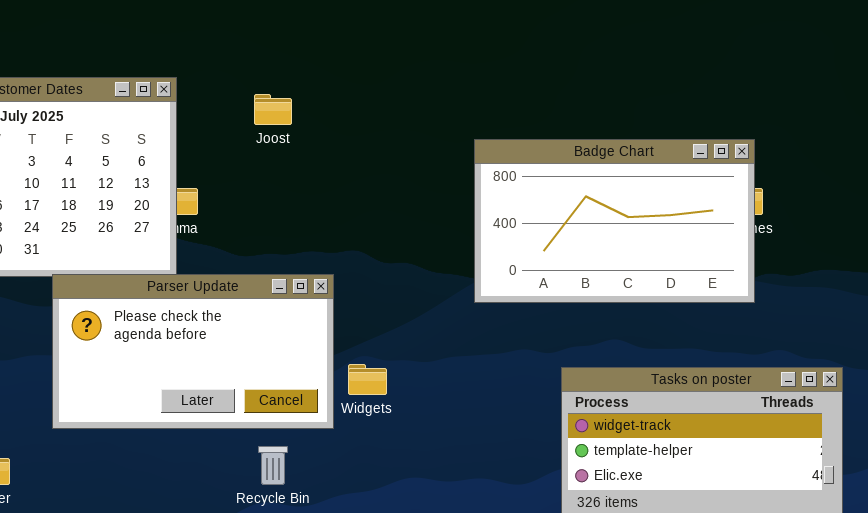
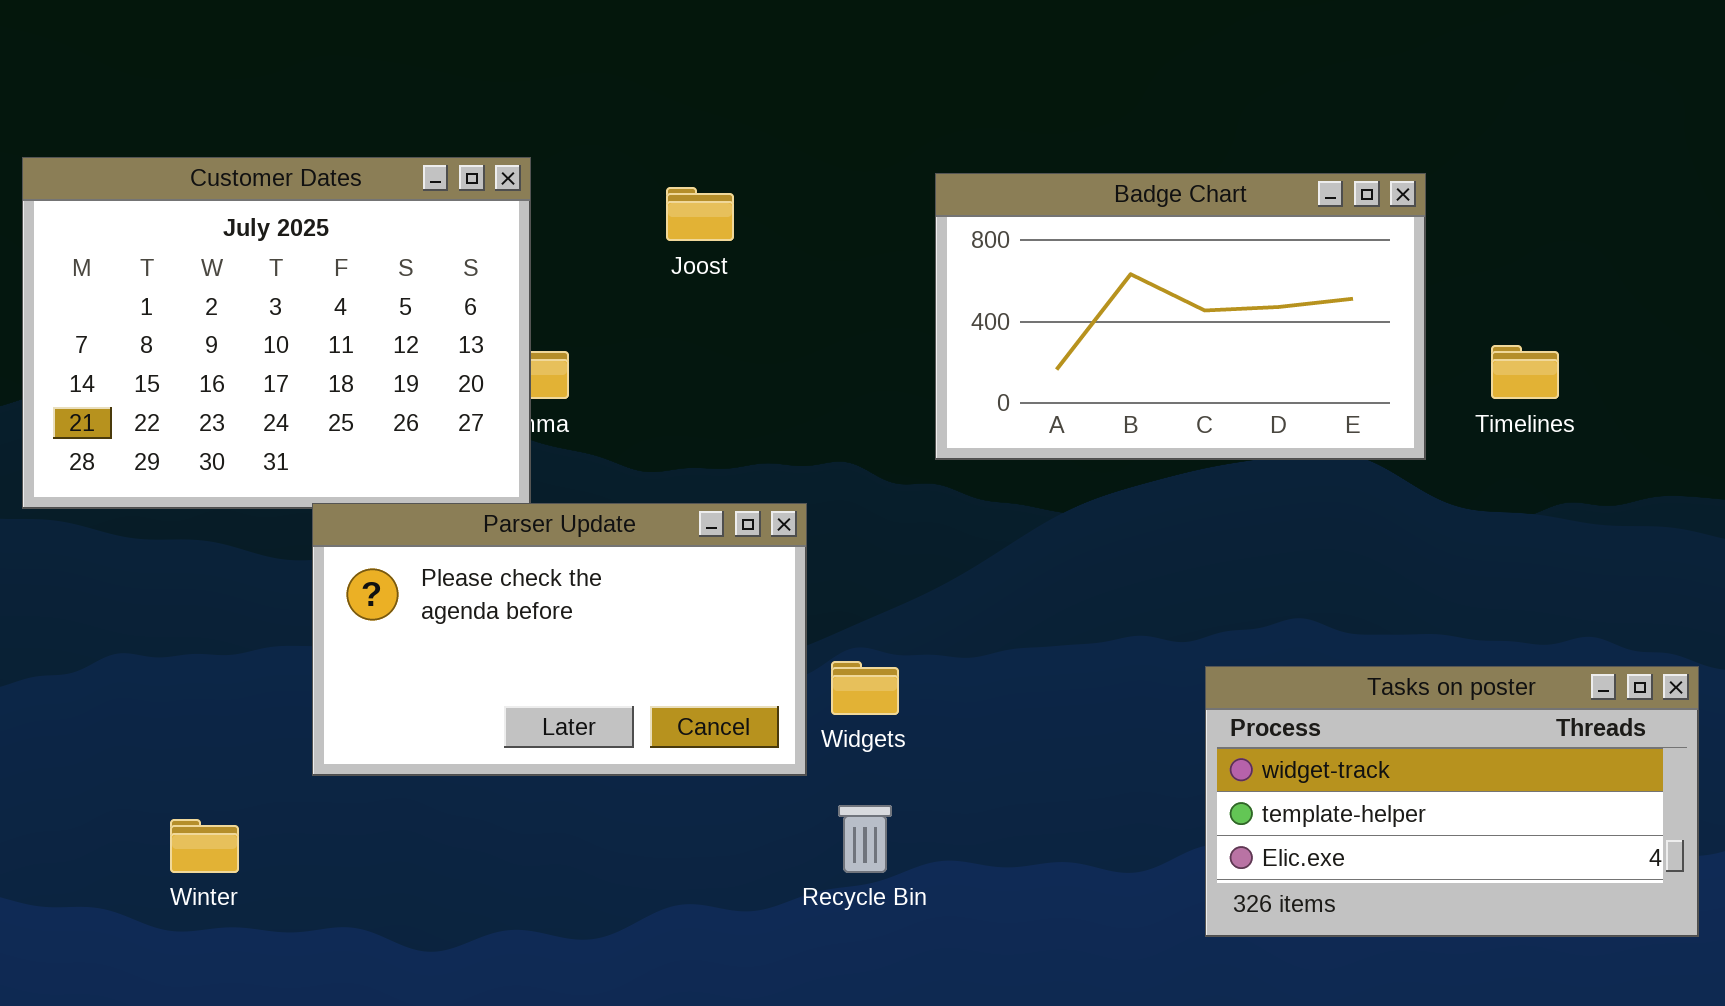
Badge Chart: [474,139,755,303] -> [935,173,1426,460], moved
Recycle Bin: [258,446,288,485] -> [838,805,892,873], moved

